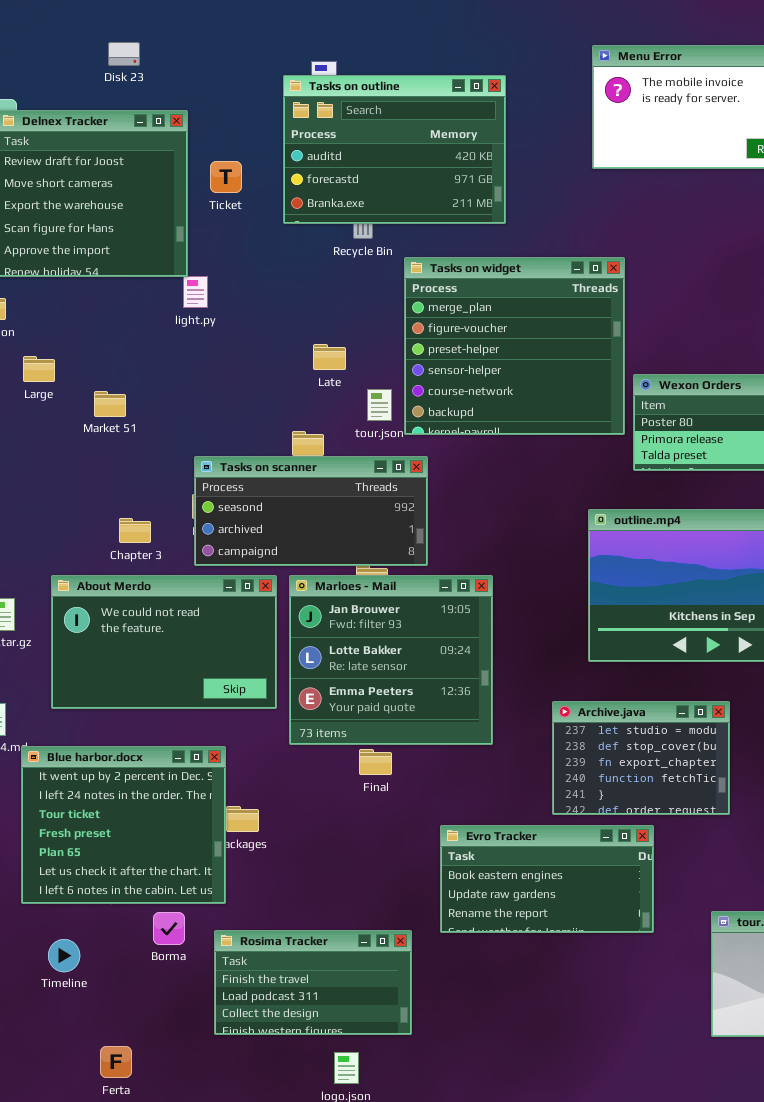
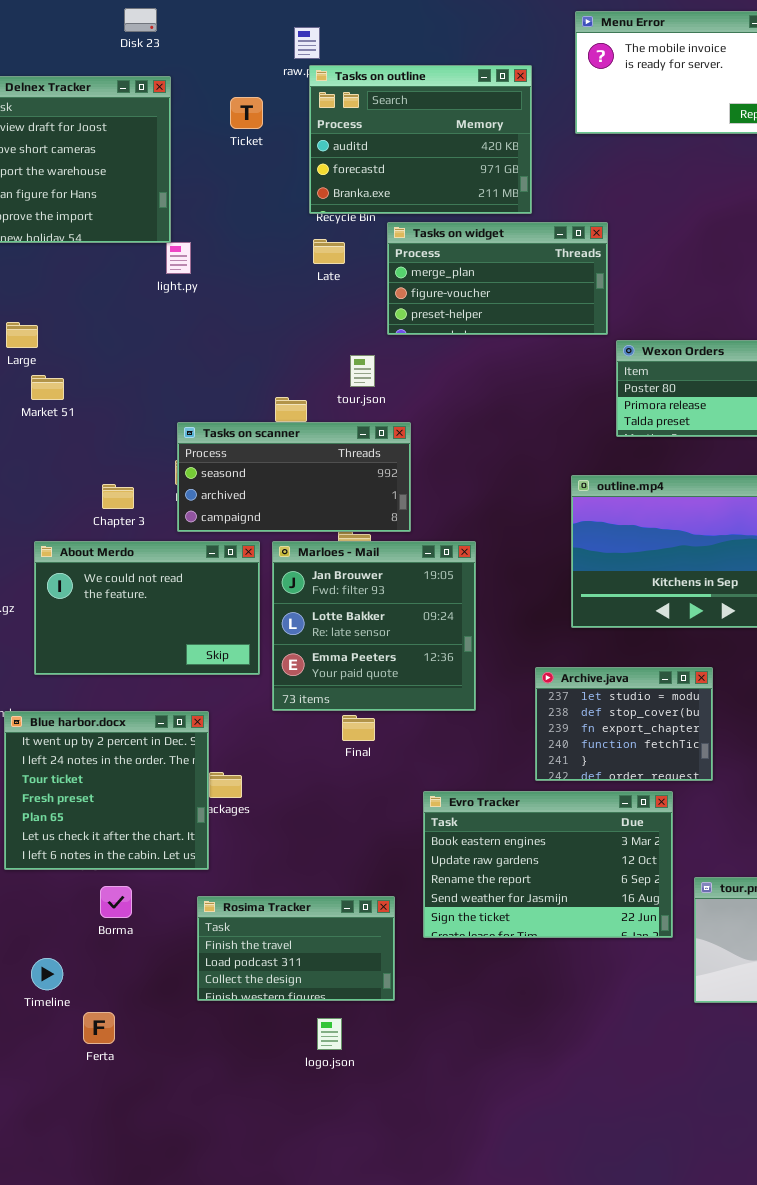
Disk 23: [108,42,140,66] -> [124,8,157,32], moved
Tasks on outline: [283,75,506,224] -> [309,65,532,214], moved
Ticket: [210,161,242,193] -> [230,97,263,129], moved
Tasks on widget: [404,257,625,435] -> [387,222,608,335], resized
Late: [313,344,346,370] -> [313,239,345,264], moved
Market 51: [94,391,126,417] -> [31,375,64,400], moved
Evro Tracker: [440,825,654,933] -> [423,791,673,938], resized
Borma: [153,912,185,945] -> [100,886,132,918], moved
Timeline: [48,939,80,972] -> [31,958,63,990], moved

